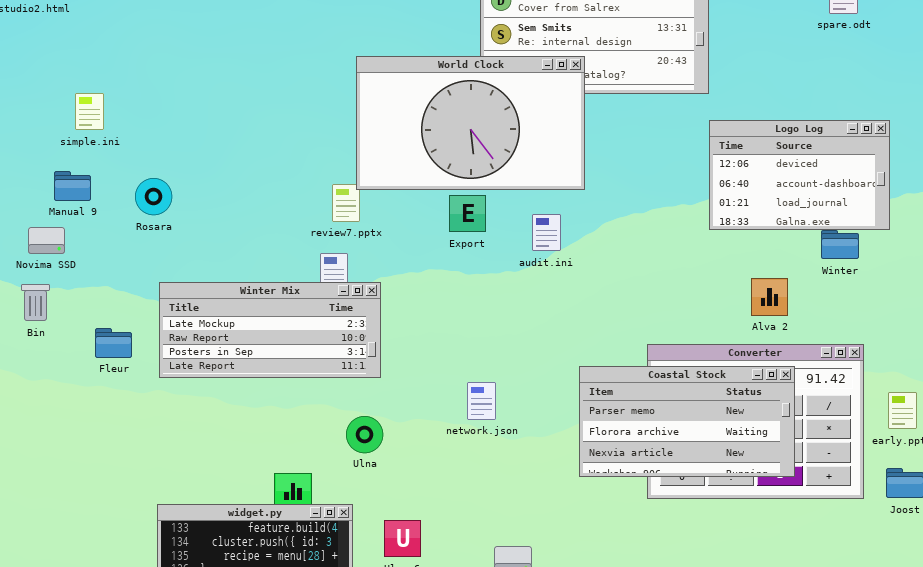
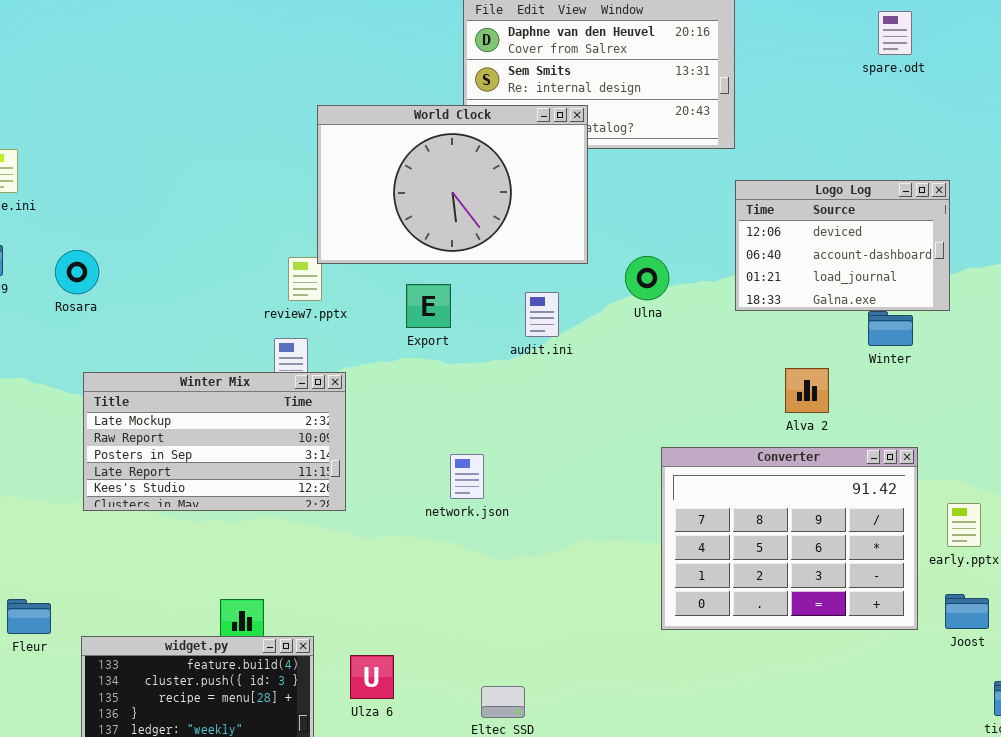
Export: [449,195,486,232] -> [406,284,451,328], moved
Winter Mix: [159,282,381,378] -> [83,372,346,511], resized
Fleur: [95,328,132,358] -> [7,599,51,634], moved
Coastal Stock: [579,366,795,477] -> none, closed
network.json: [467,382,496,420] -> [450,454,484,499], moved
Ulna: [346,416,383,453] -> [625,256,669,300], moved

